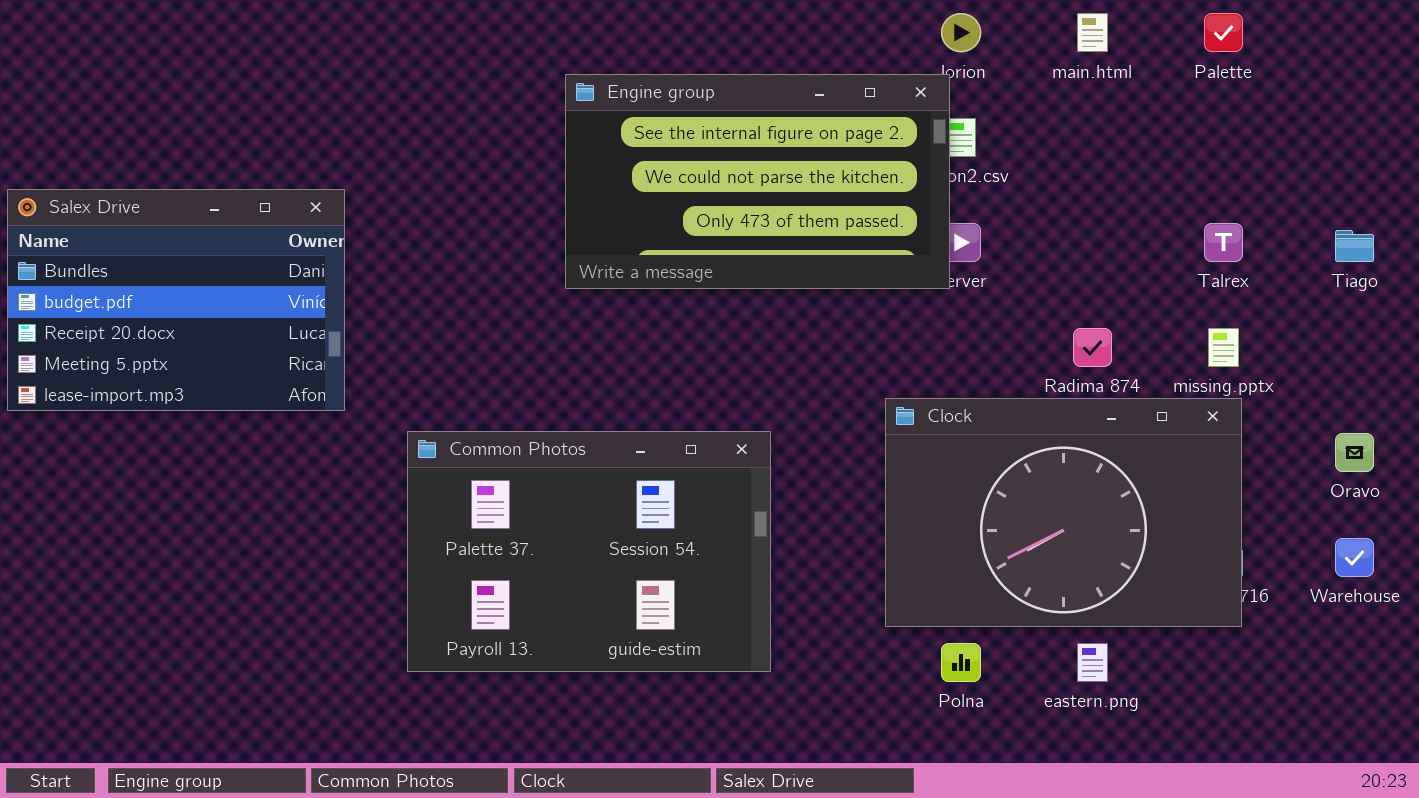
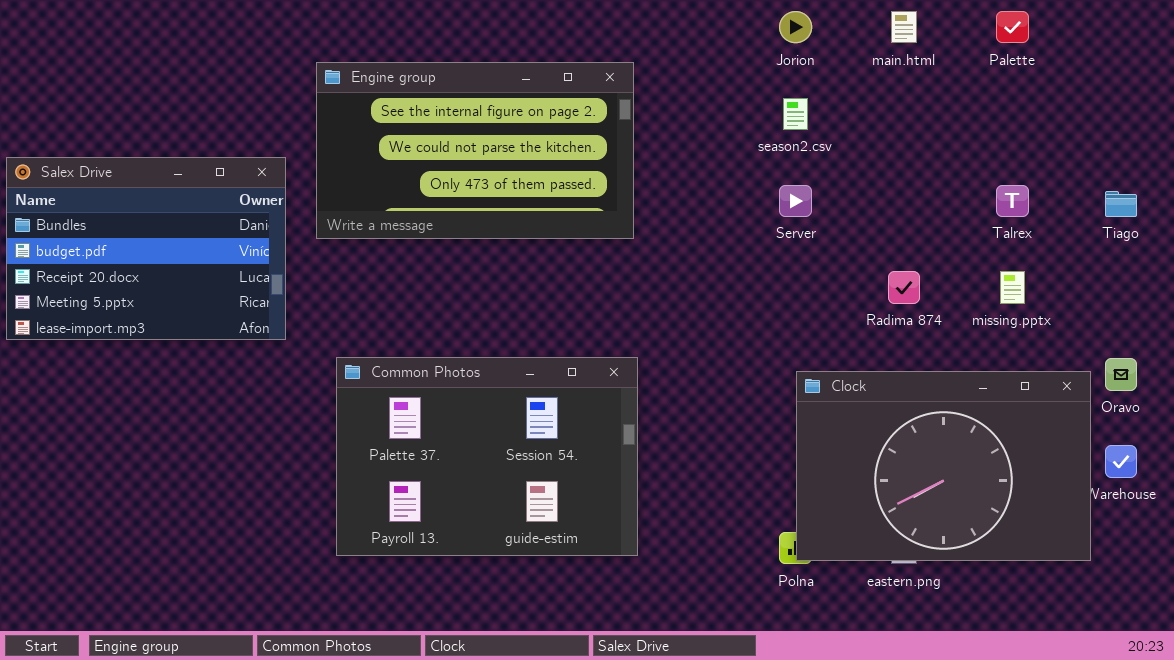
Engine group: [565,74,950,289] -> [316,62,634,239], moved
Clock: [885,398,1242,627] -> [796,371,1091,561], moved

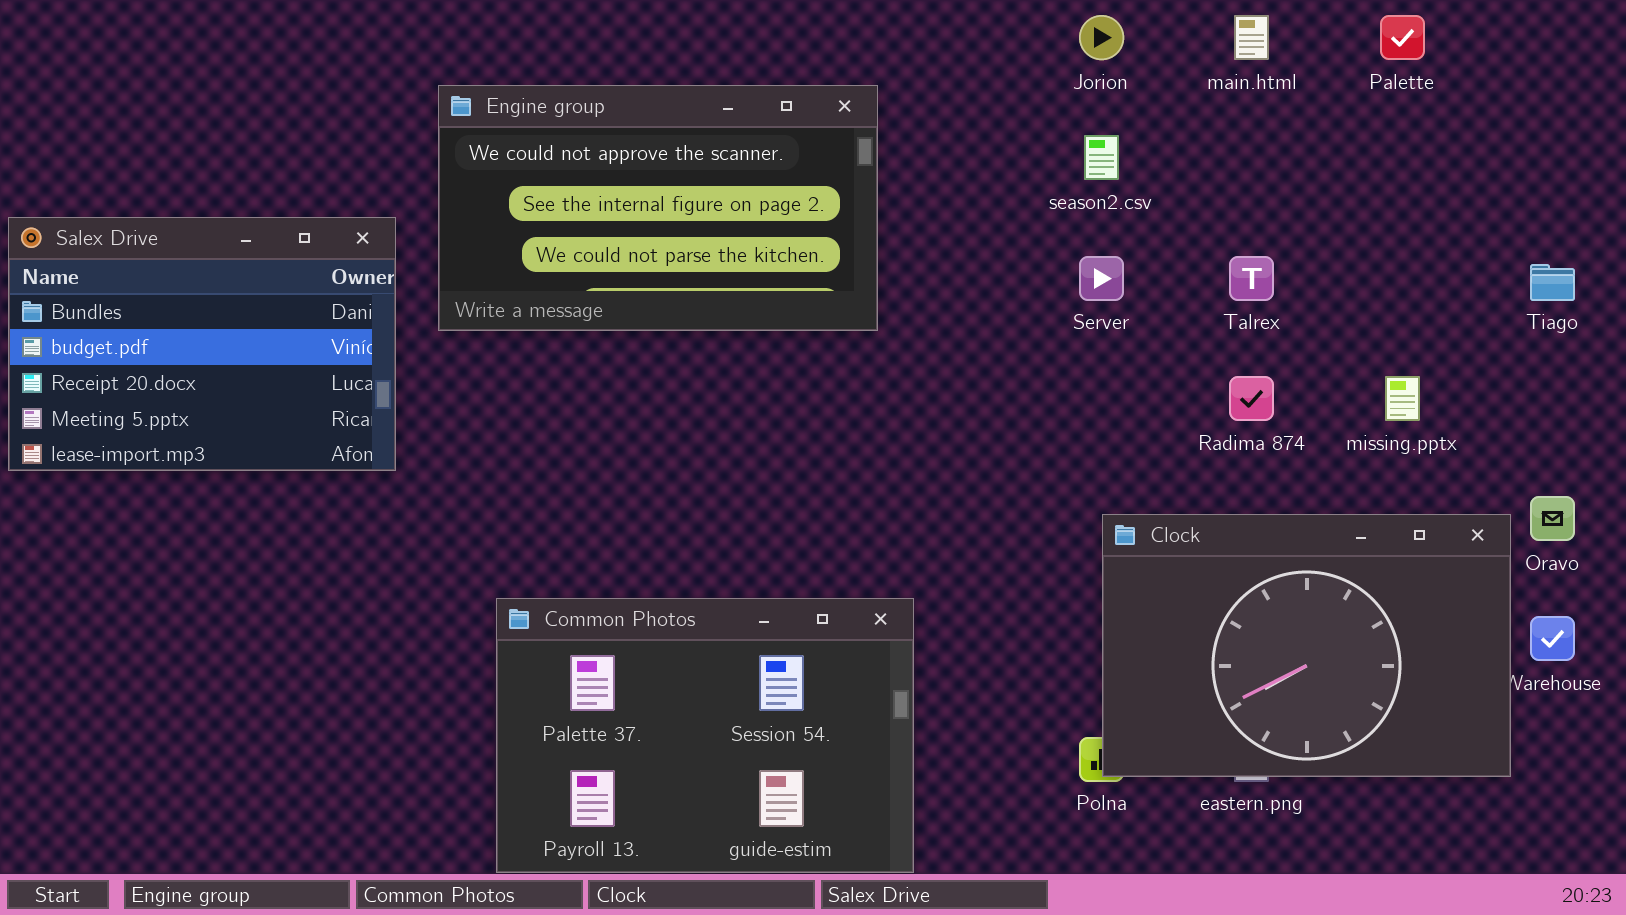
Engine group: [316,62,634,239] -> [438,85,878,331], scrolled up 1 row
Talrex: [996,185,1029,217] -> [1229,256,1274,301], moved
Common Photos: [336,357,638,556] -> [496,598,914,873], moved

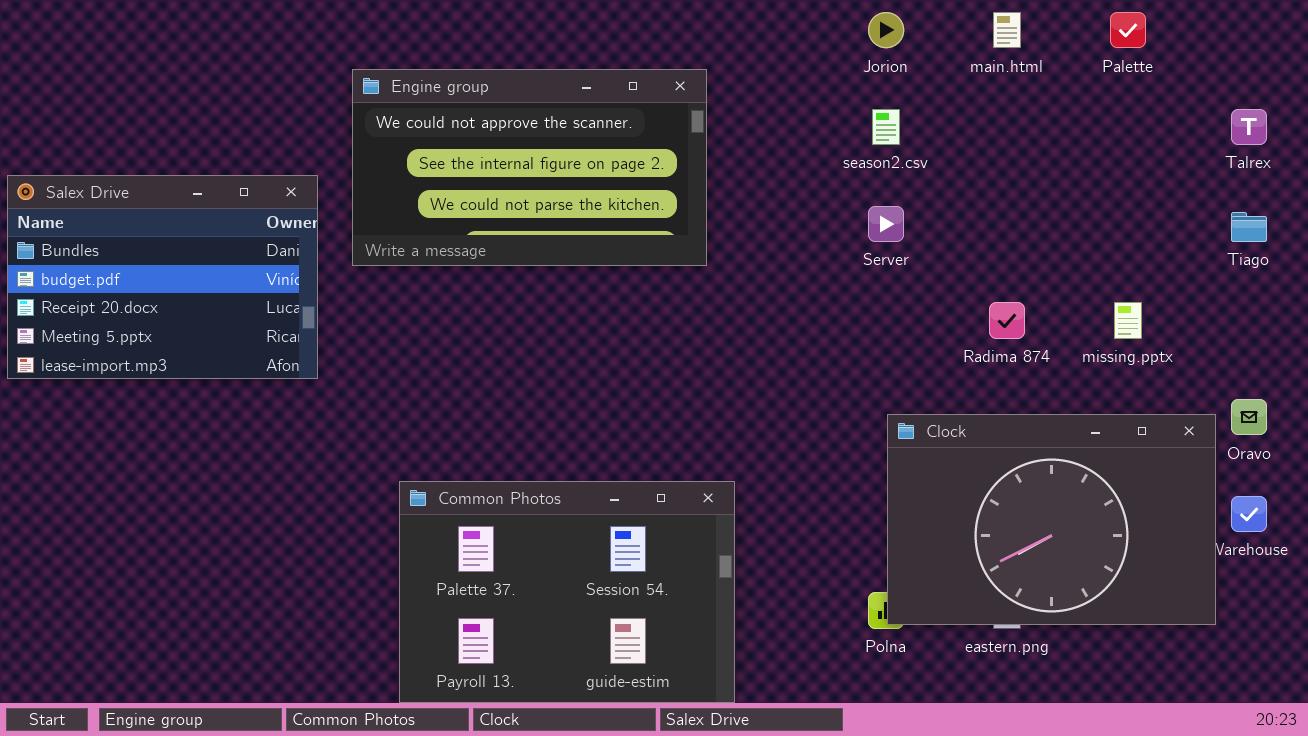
Talrex: [1229,256,1274,301] -> [1231,109,1267,145], moved

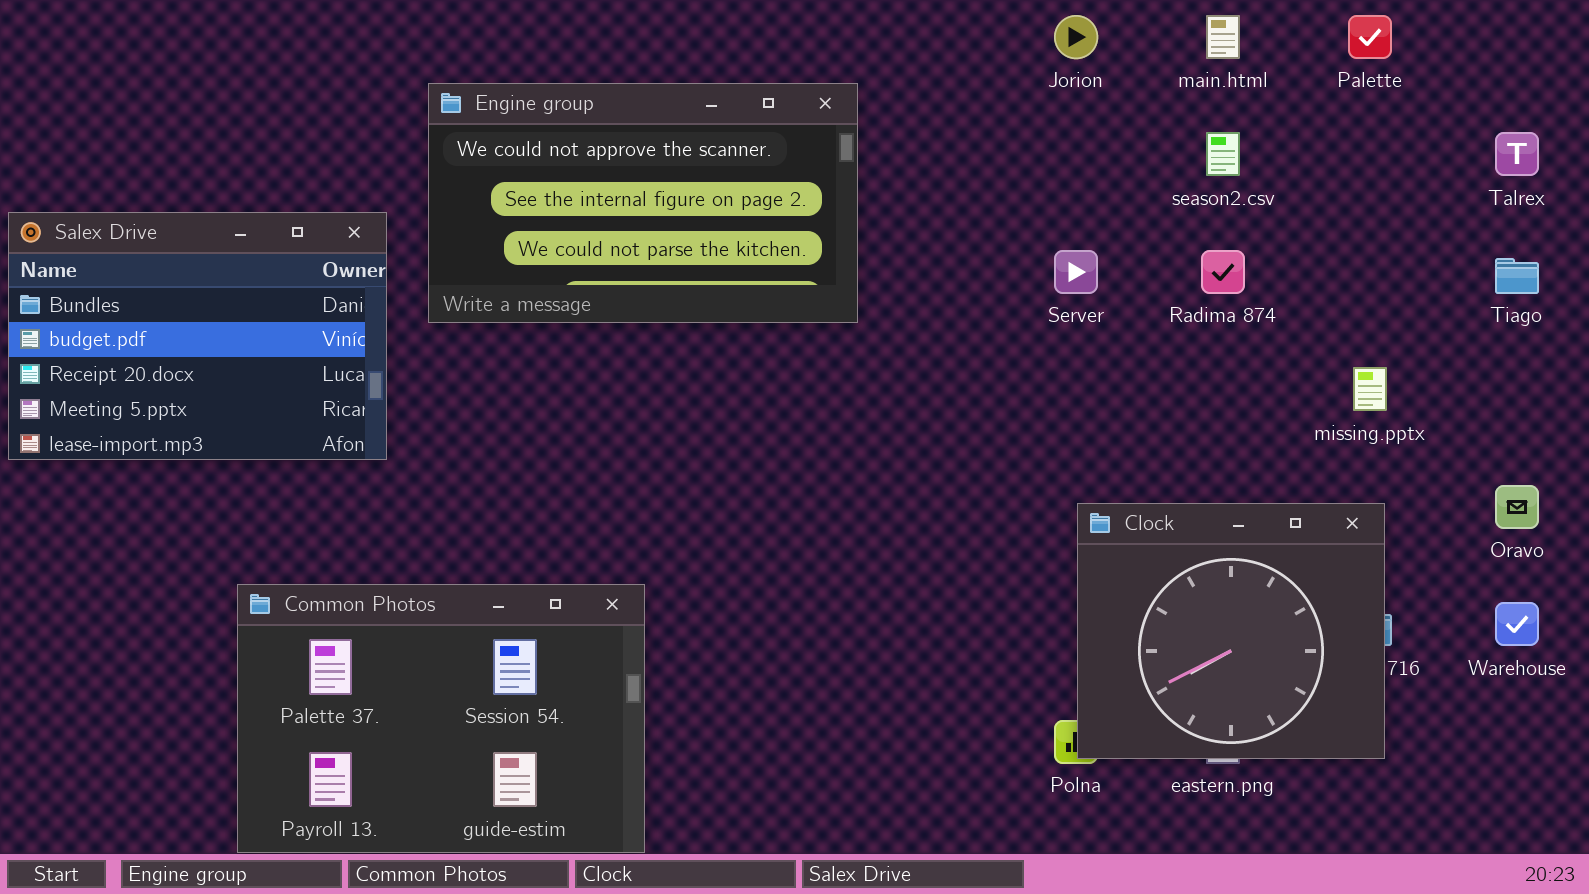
season2.csv: [872,109,900,145] -> [1206,132,1240,176], moved
Radima 874: [989,302,1025,339] -> [1201,250,1245,294], moved
Clock: [887,414,1216,625] -> [1077,503,1385,759], resized
Common Photos: [399,481,735,703] -> [237,584,645,853], moved

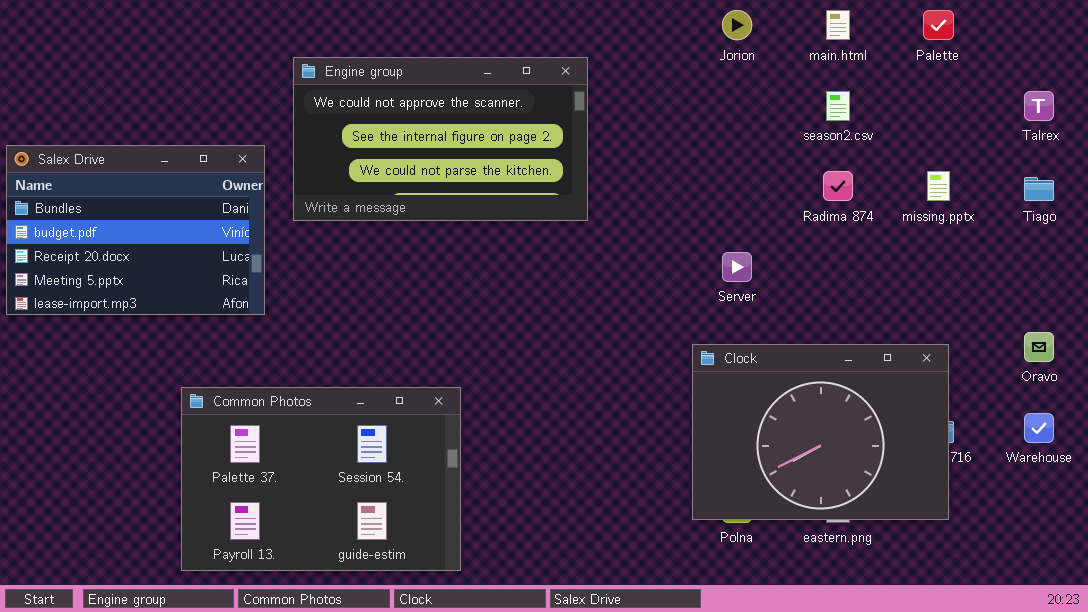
Server: [1054,250,1098,294] -> [722,252,752,282], moved
missing.pptx: [1353,367,1387,411] -> [927,171,950,201], moved
Clock: [1077,503,1385,759] -> [692,344,949,520], resized
Common Photos: [237,584,645,853] -> [181,387,461,571], moved

